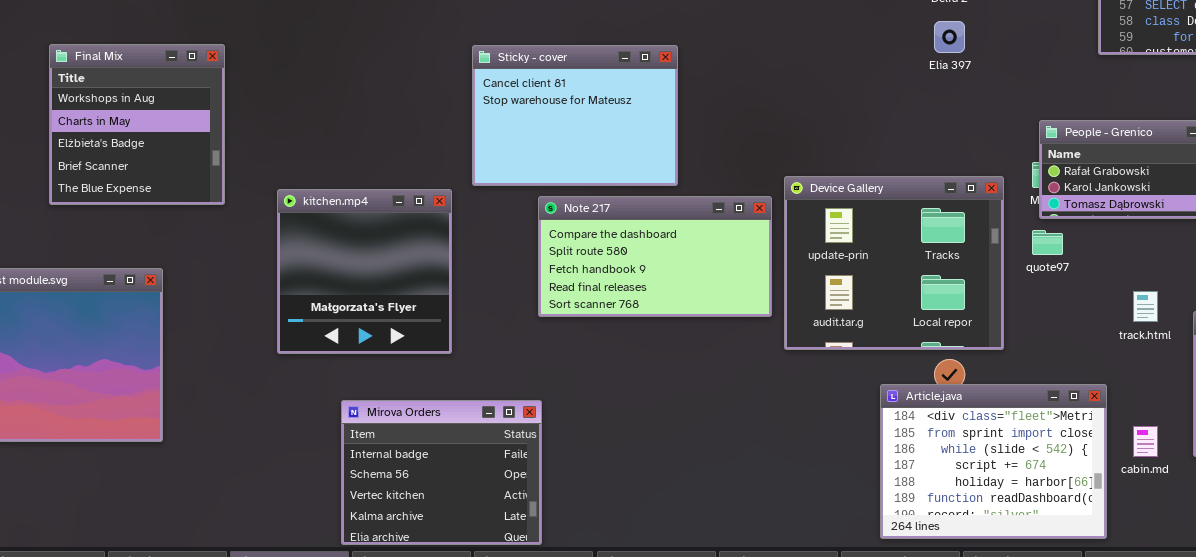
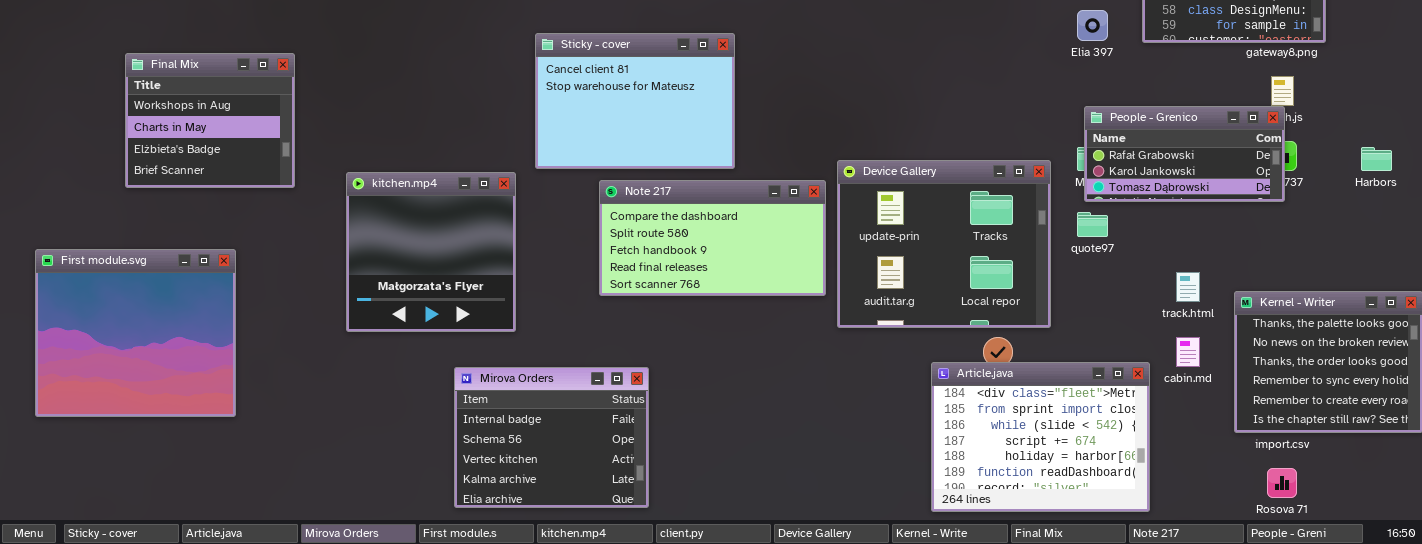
Elia 397: [934,21,965,53] -> [1077,10,1108,41], moved
Final Mix: [49,44,225,205] -> [125,53,295,188], resized
Mirova Orders: [341,400,542,545] -> [454,367,649,508], moved
cabin.md: [1133,426,1158,457] -> [1176,337,1200,367], moved

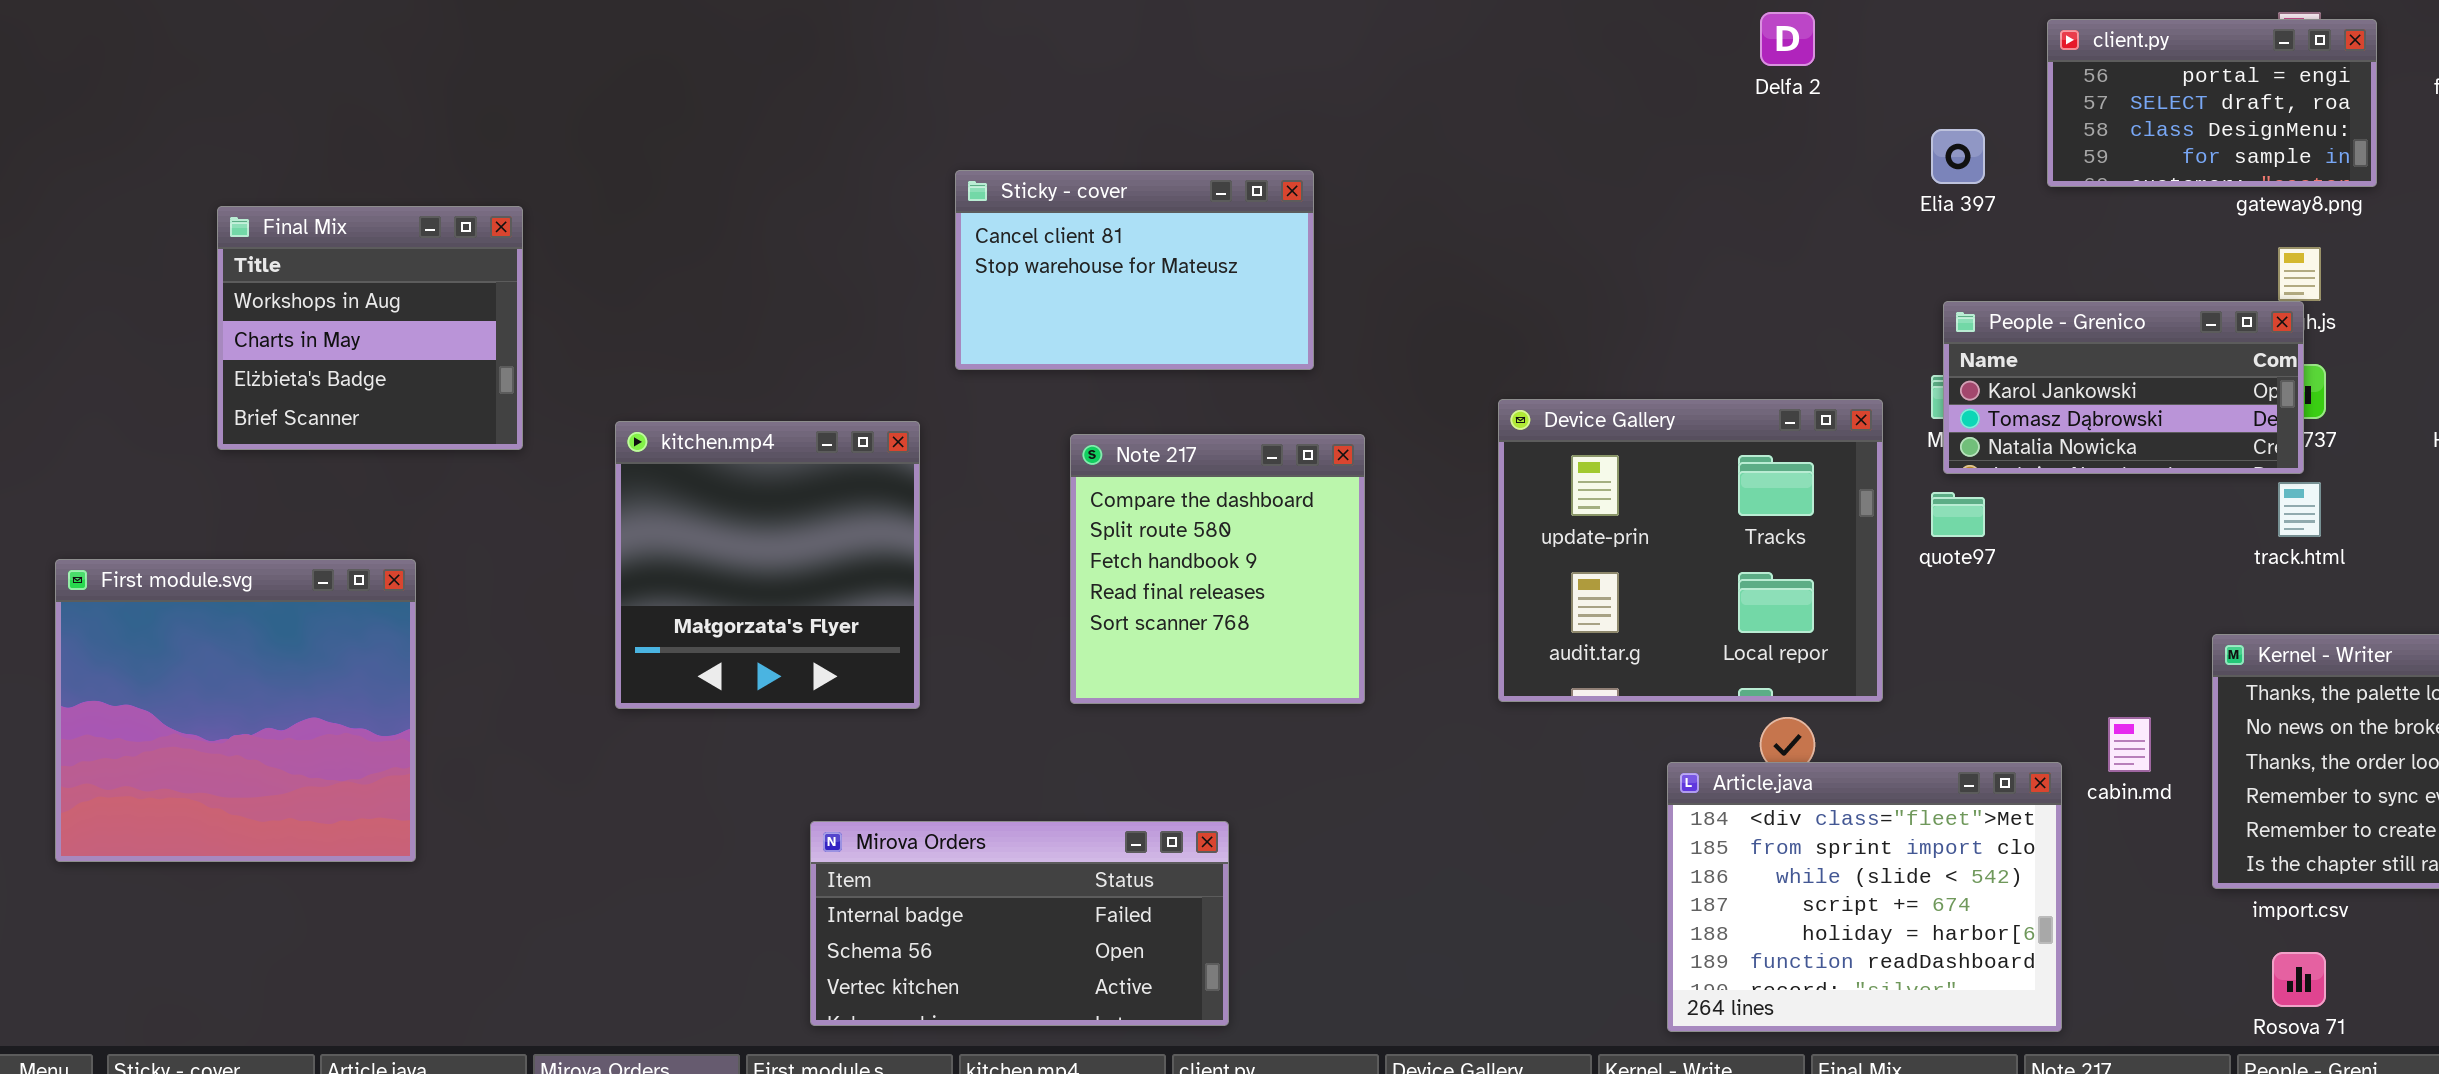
Sticky - cover: [535,33,735,169] -> [955,170,1314,370], resized
People - Grenico: [1084,106,1285,202] -> [1943,301,2304,474], scrolled down 1 row
Note 217: [599,180,826,296] -> [1070,434,1365,704], resized
track.html: [1176,272,1200,302] -> [2278,482,2321,537], moved
Mirova Orders: [454,367,649,508] -> [810,821,1229,1026], resized

